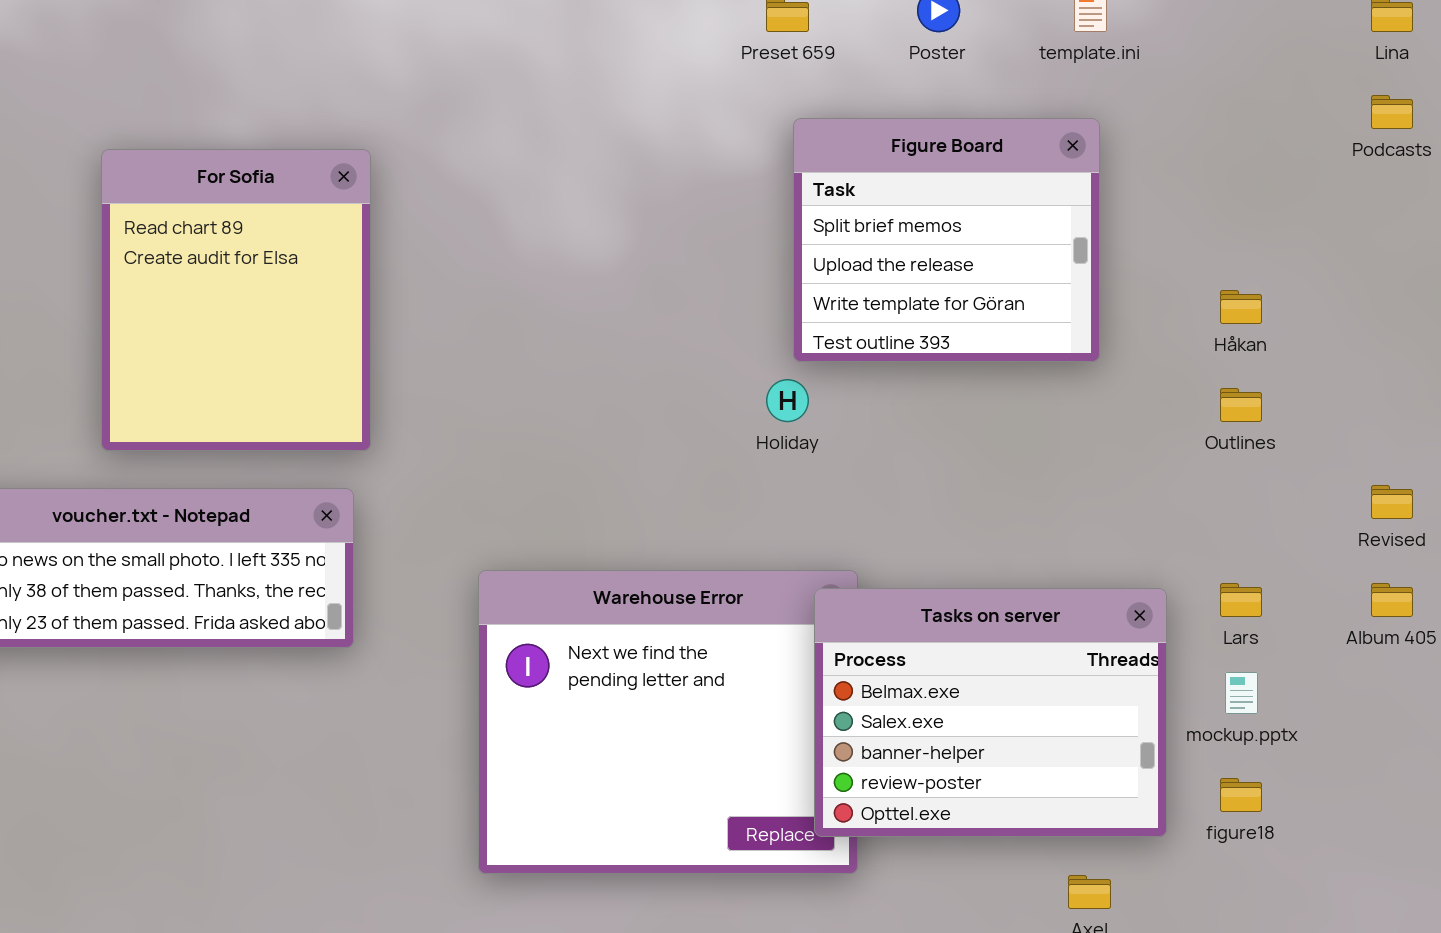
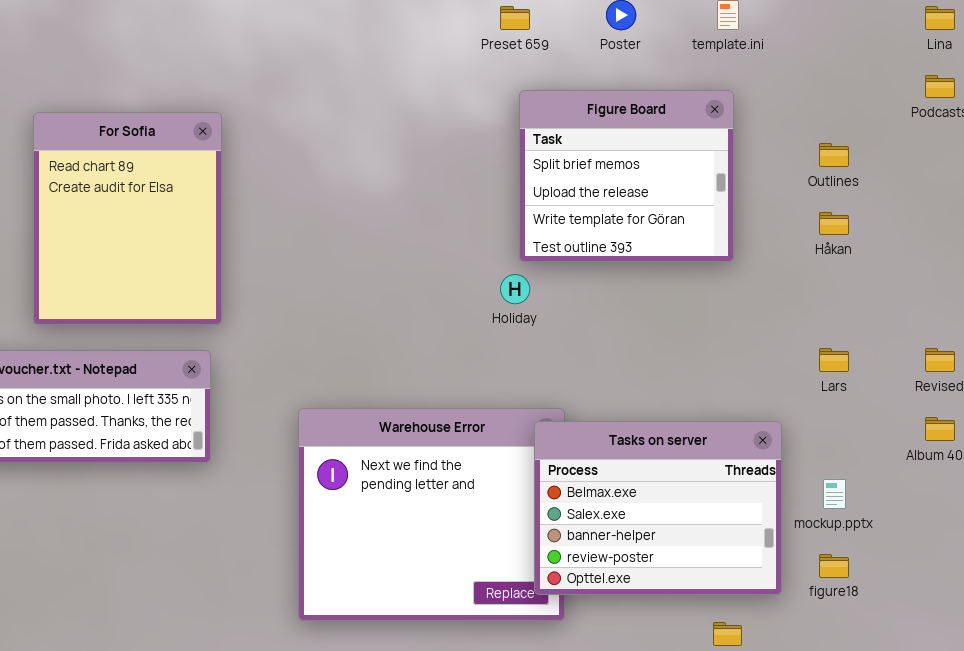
Outlines: [1220,388,1262,422] -> [819,143,849,167], moved
Lars: [1220,583,1262,617] -> [819,348,849,372], moved

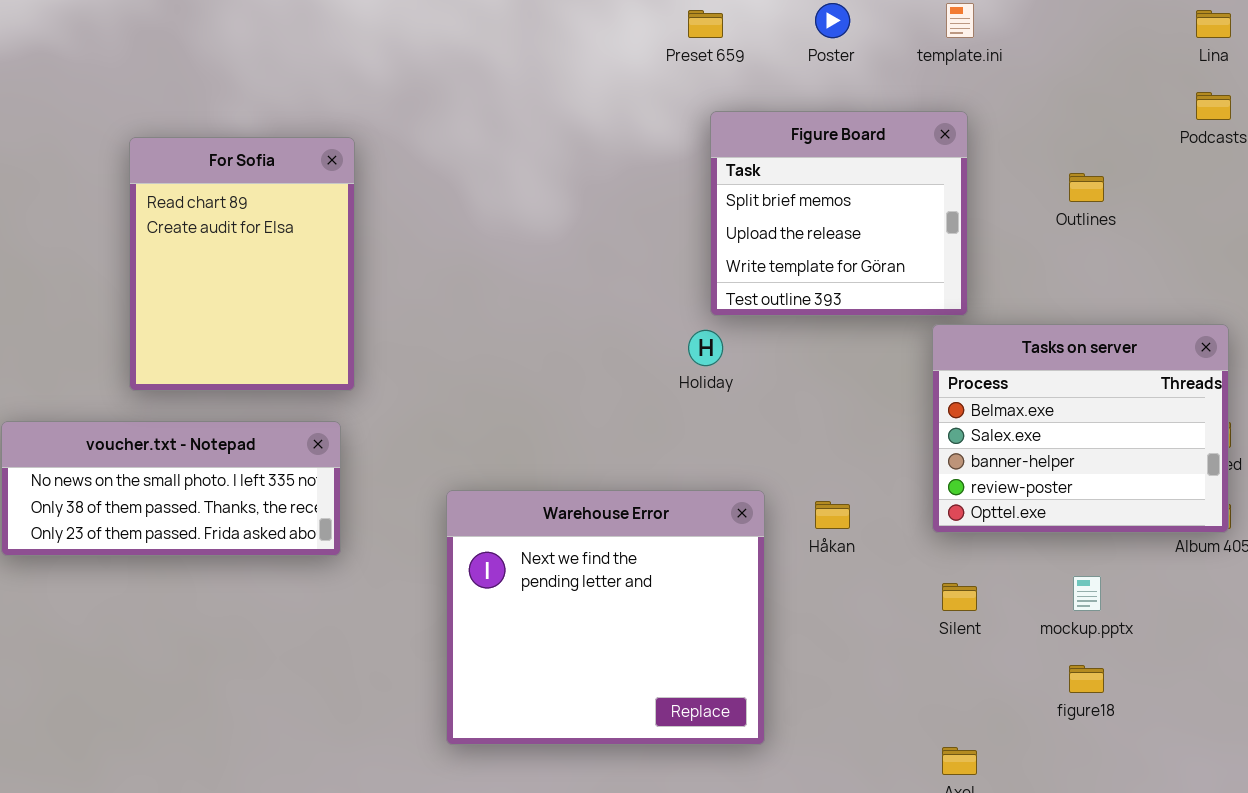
Håkan: [819,212,849,235] -> [815,501,850,529], moved
Tasks on server: [534,421,782,595] -> [932,324,1229,533], moved

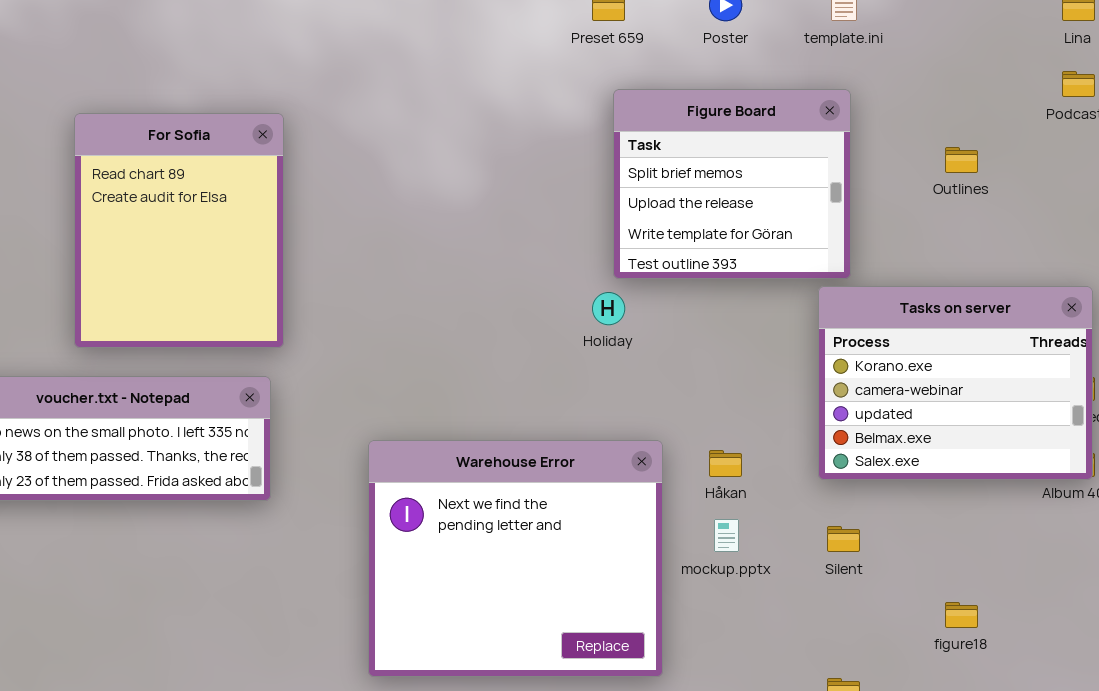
Tasks on server: [932,324,1229,533] -> [818,286,1093,480], scrolled up 3 rows
mockup.pptx: [1073,576,1101,611] -> [714,519,739,552], moved

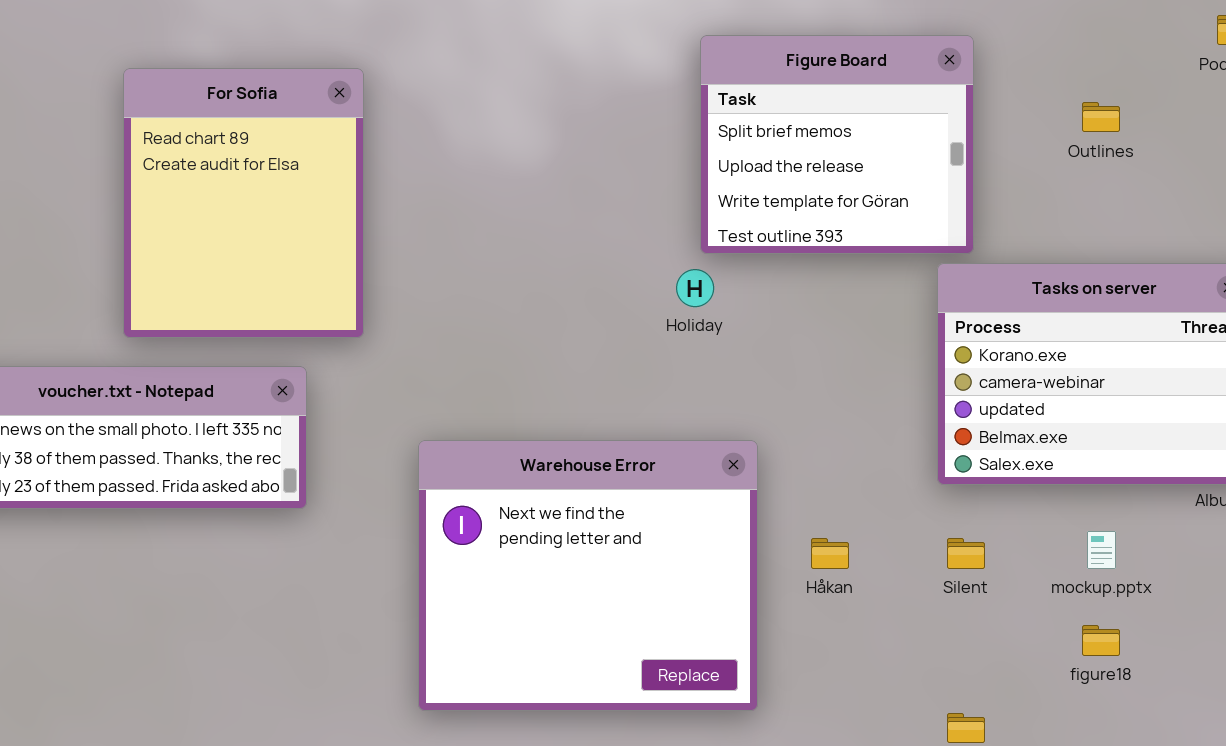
For Sofia: [74,113,284,348] -> [123,68,364,338], moved
Håkan: [709,450,742,477] -> [811,538,849,569], moved
mockup.pptx: [714,519,739,552] -> [1087,531,1116,569], moved

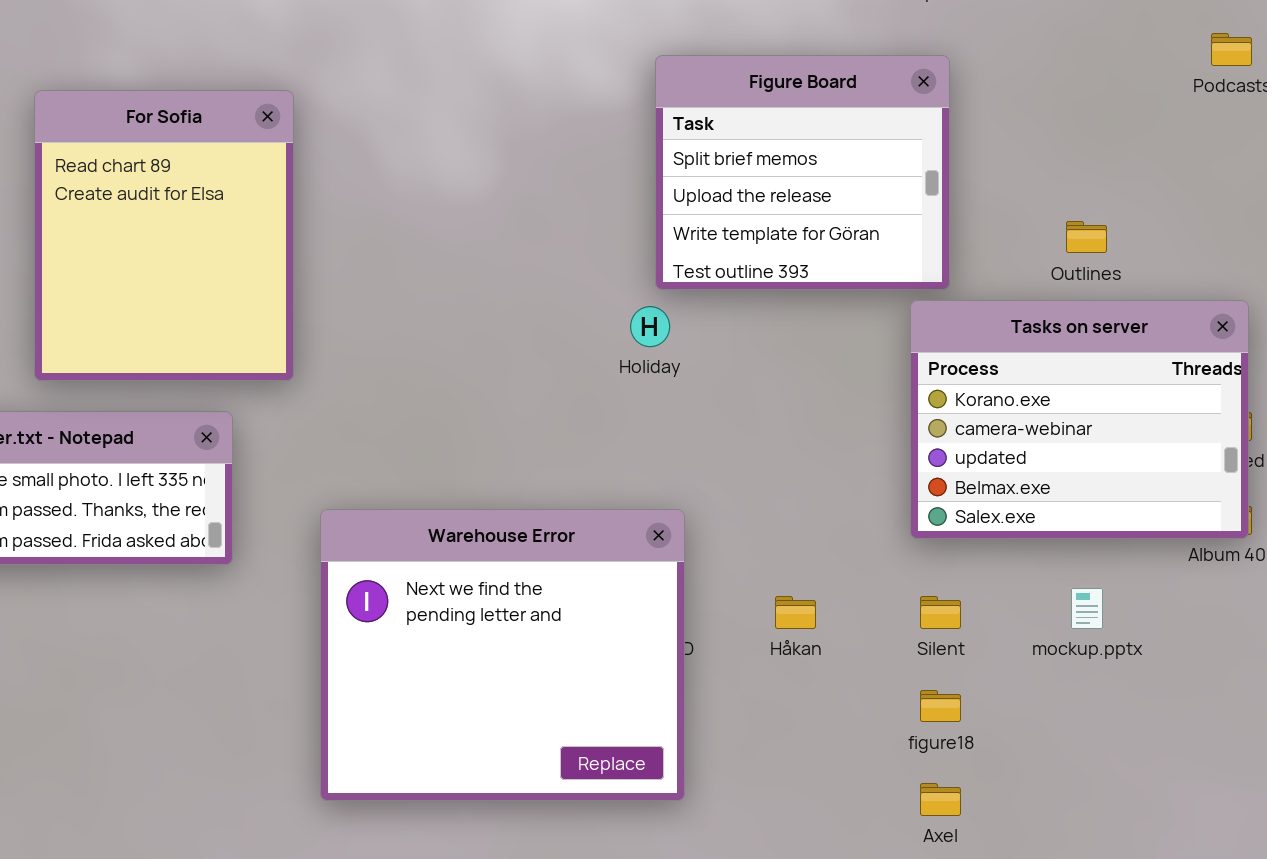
Outlines: [1082,102,1120,132] -> [1066,221,1107,253], moved
Warehouse Error: [418,440,758,711] -> [320,509,685,801], moved
figure18: [1082,625,1120,656] -> [920,690,961,722], moved

